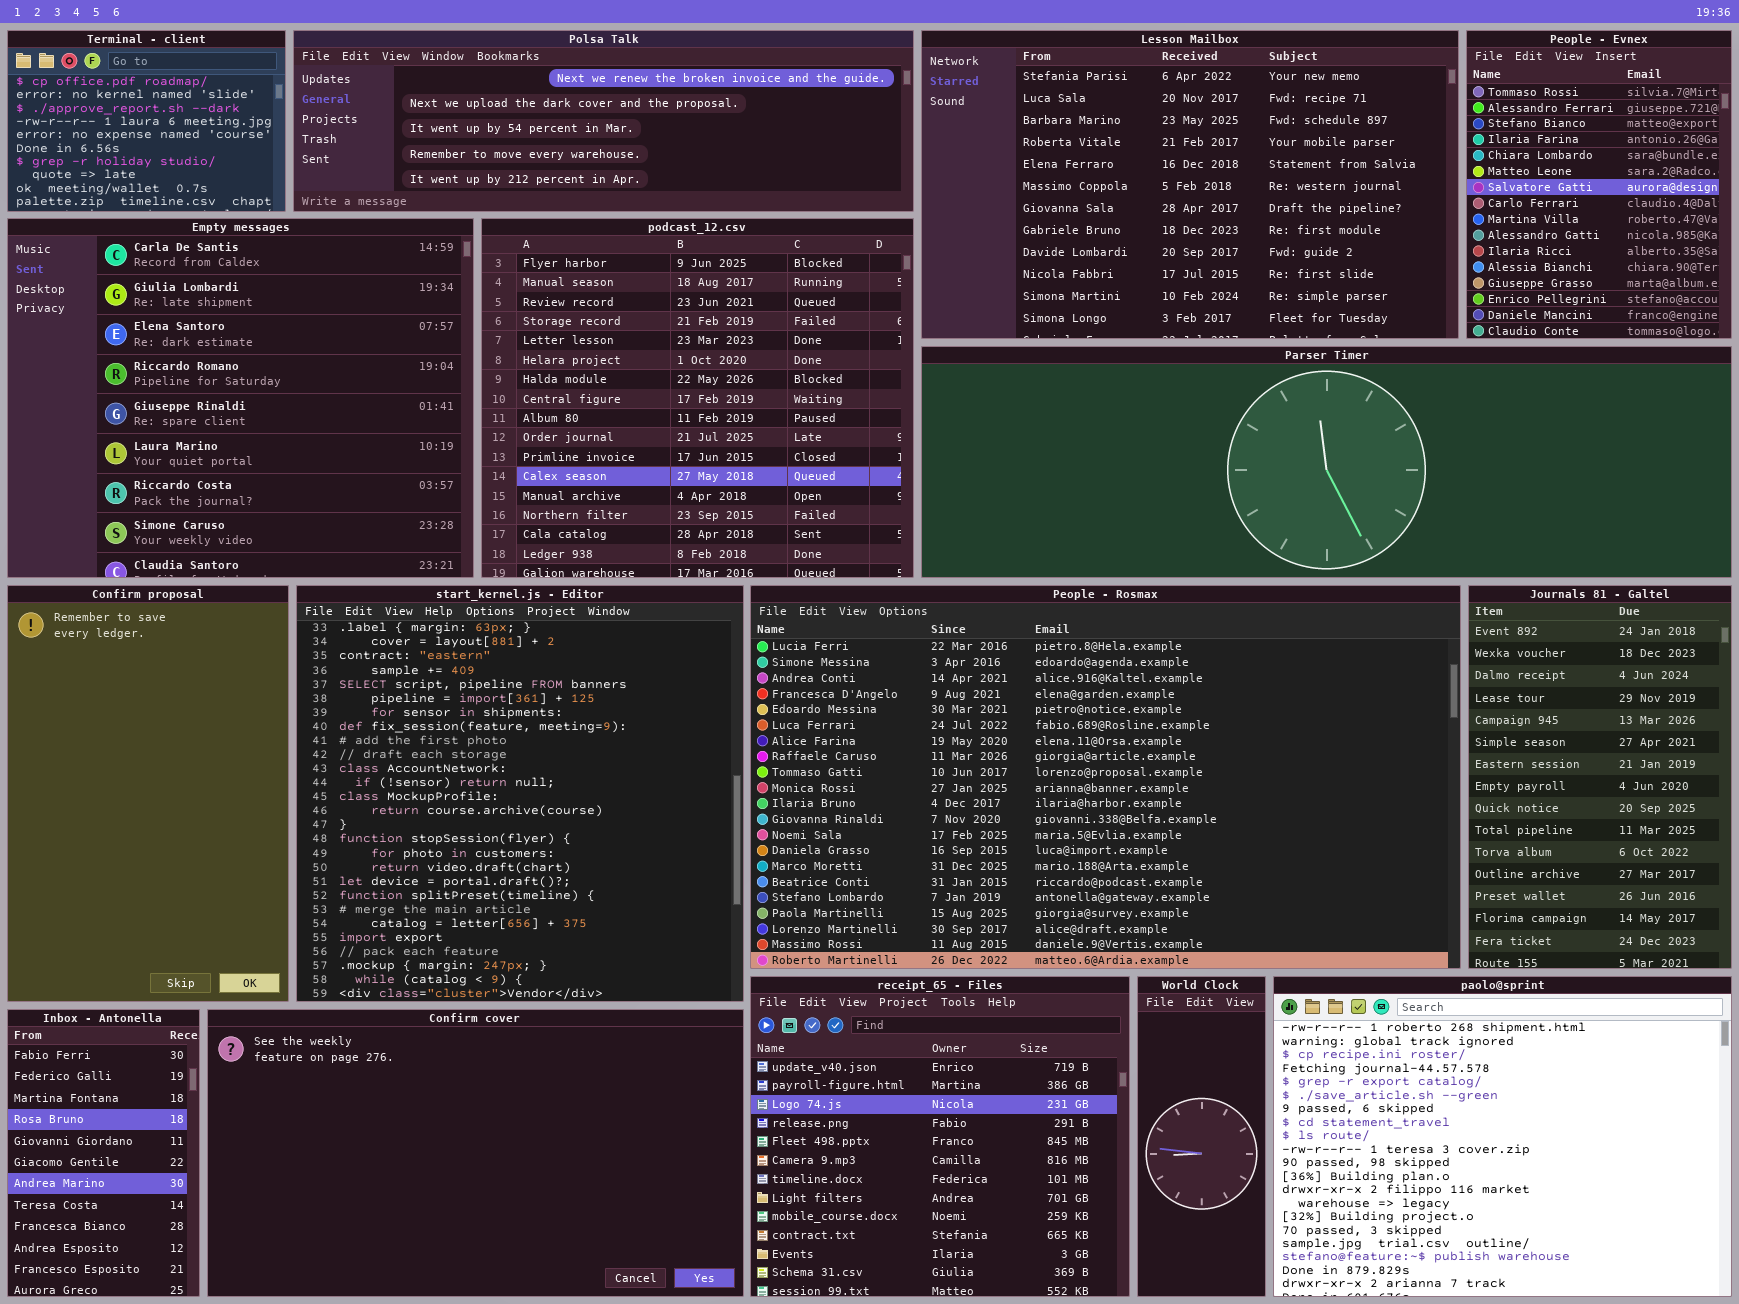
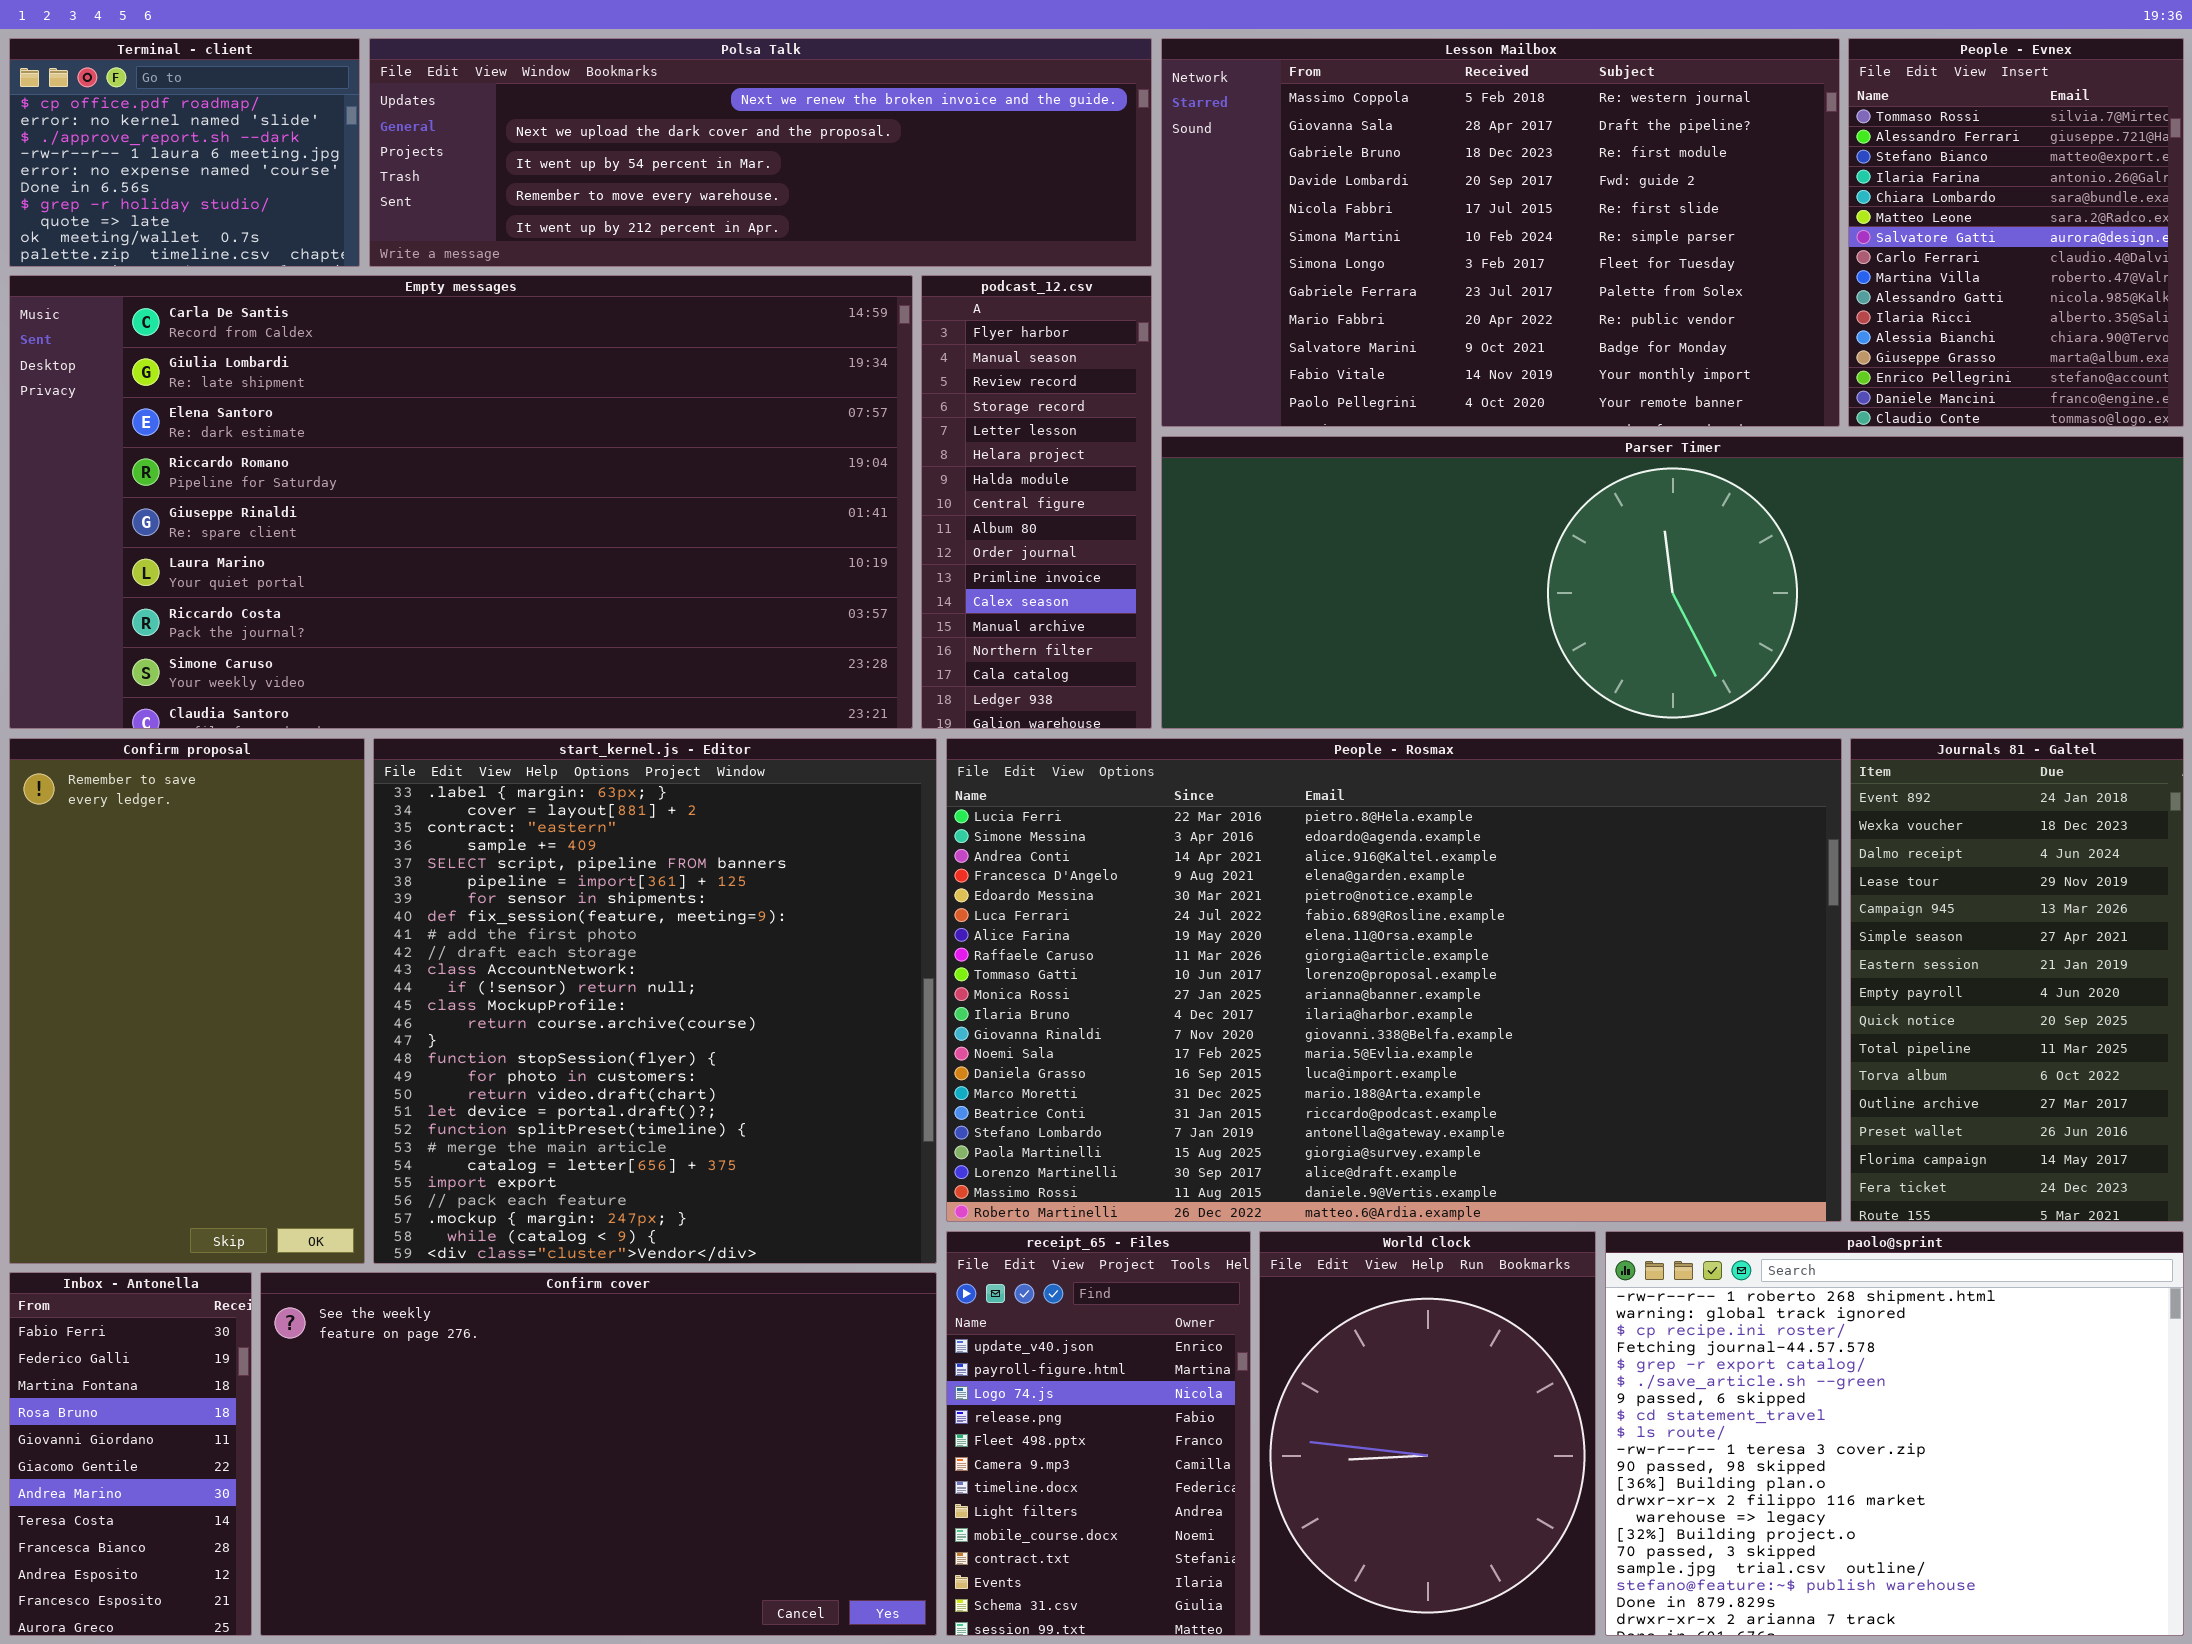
Lesson Mailbox: [921,30,1459,339] -> [1161,38,1840,427], scrolled down 5 rows
Empty messages: [7,218,474,578] -> [9,275,913,729], resized
podcast_12.csv: [481,218,914,578] -> [921,275,1152,729], resized
receipt_65 - Files: [750,976,1130,1297] -> [946,1231,1251,1636], resized
World Clock: [1137,976,1266,1297] -> [1259,1231,1596,1636], resized

